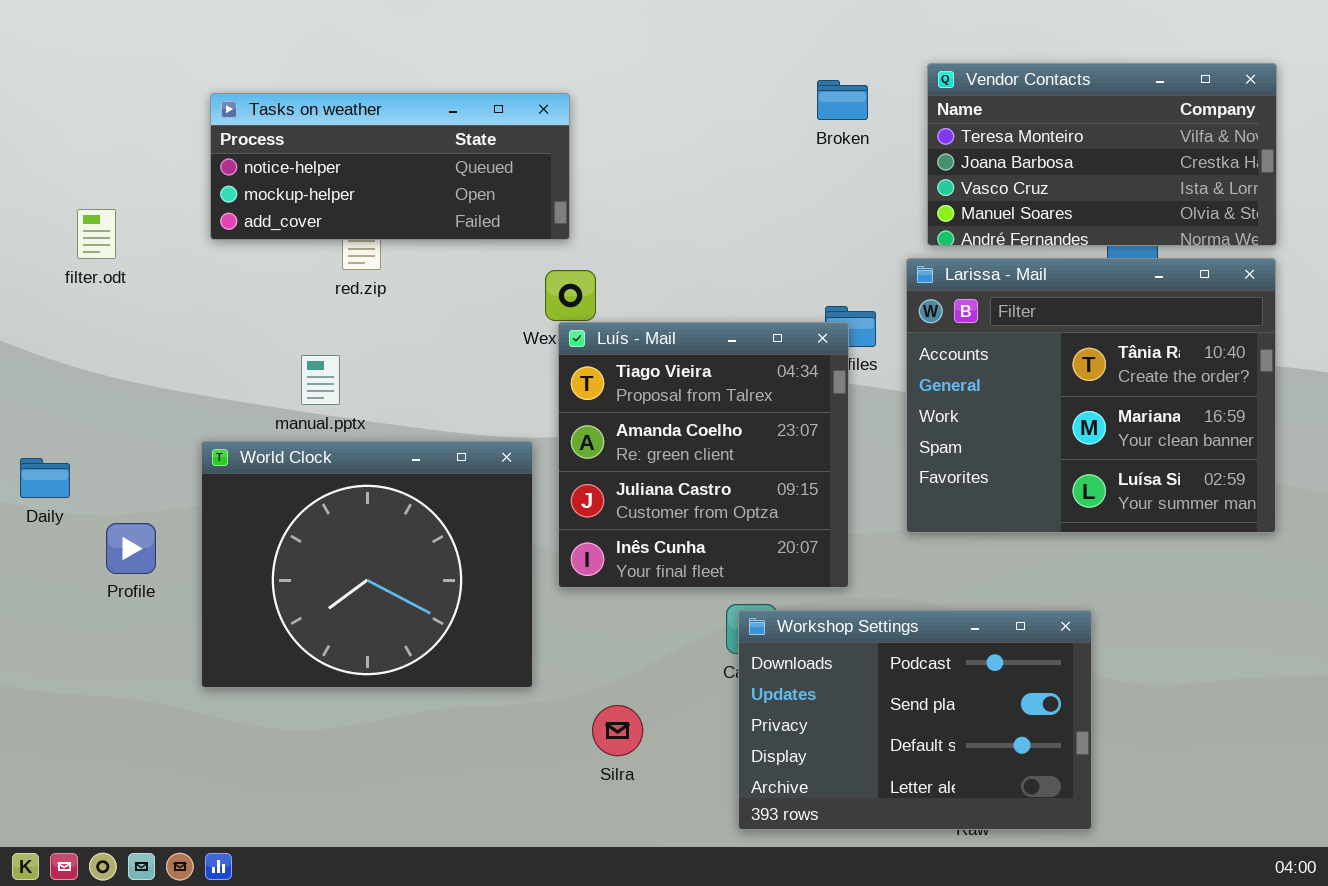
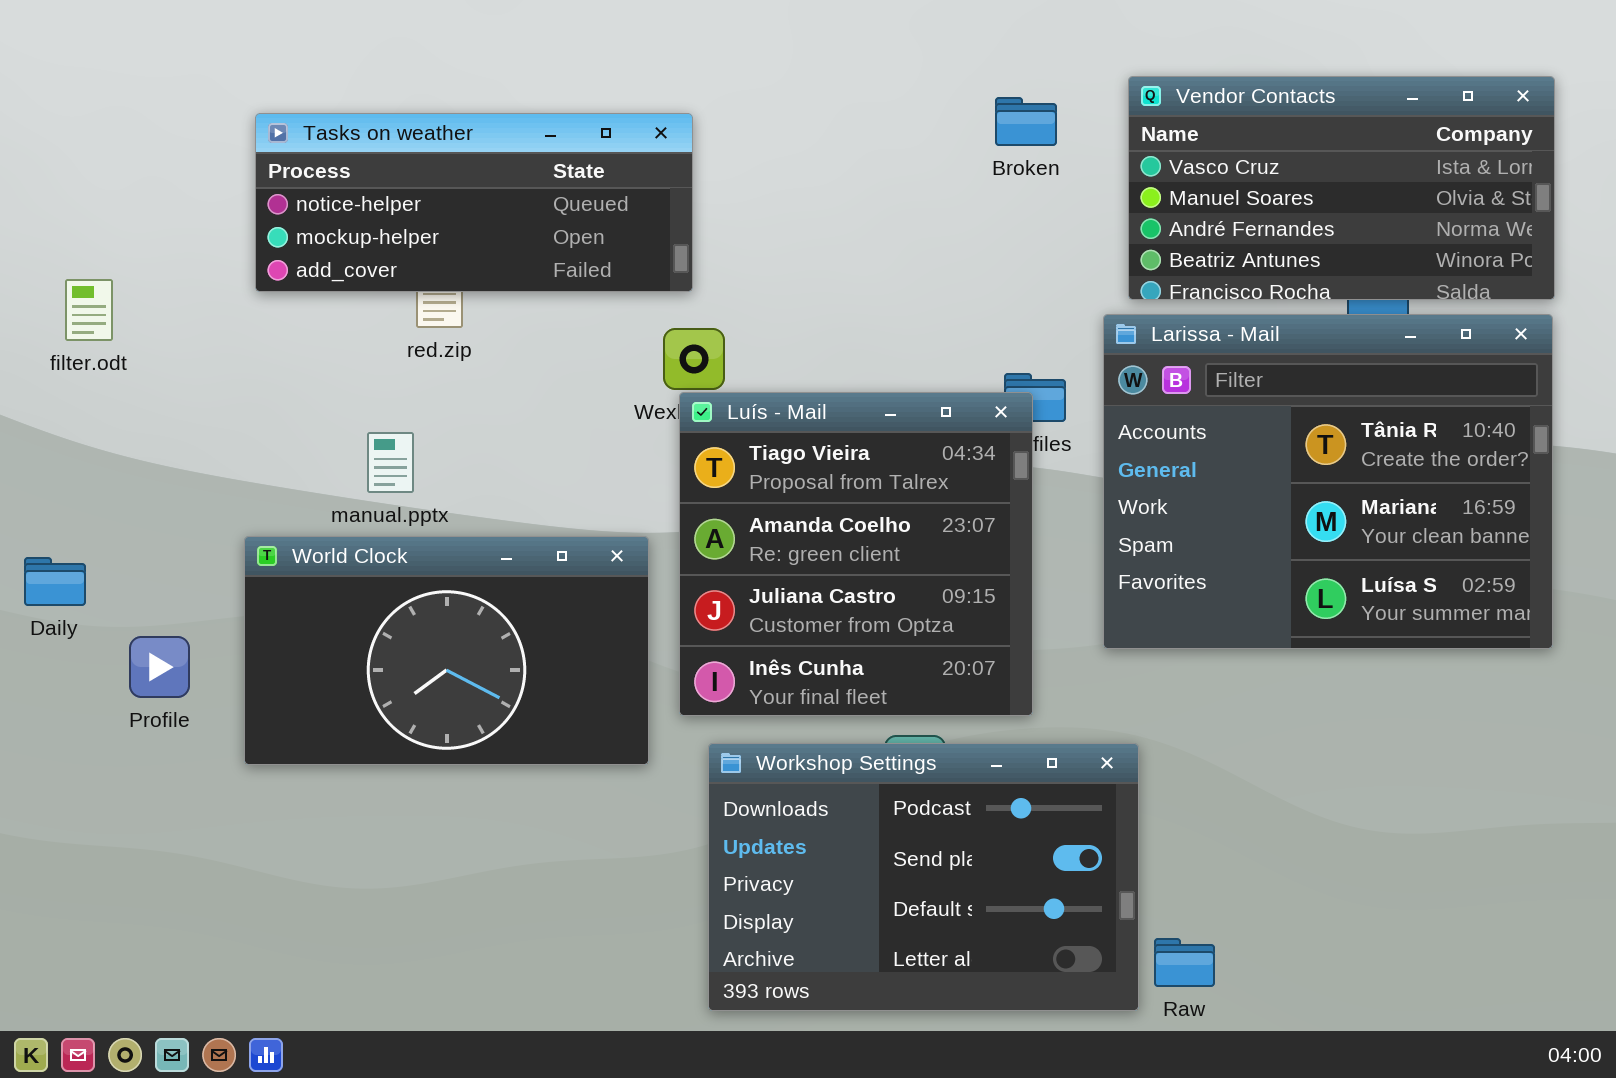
Vendor Contacts: [927,63,1277,246] -> [1128,76,1555,300], scrolled down 2 rows
filter.odt: [77,209,116,259] -> [65,279,113,341], moved
World Clock: [201,441,533,688] -> [244,536,649,765], resized
Workshop Settings: [738,610,1092,830] -> [708,743,1139,1011], moved

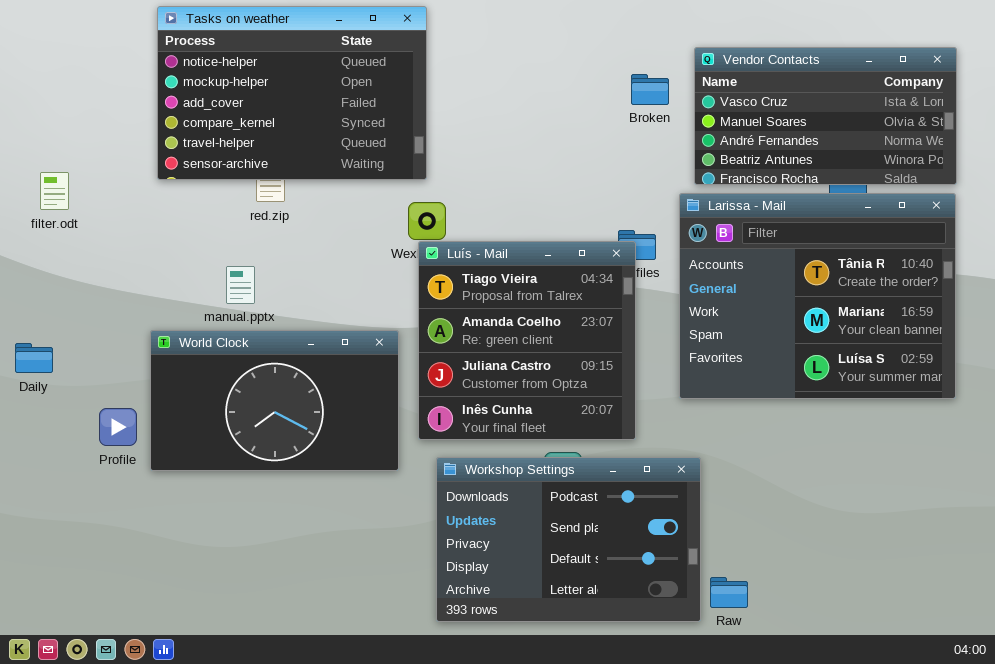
Broken: [995,97,1057,146] -> [631,74,669,105], moved
Tasks on weather: [255,113,693,292] -> [157,6,427,180], resized
Profile: [129,636,190,698] -> [99,408,137,446], moved

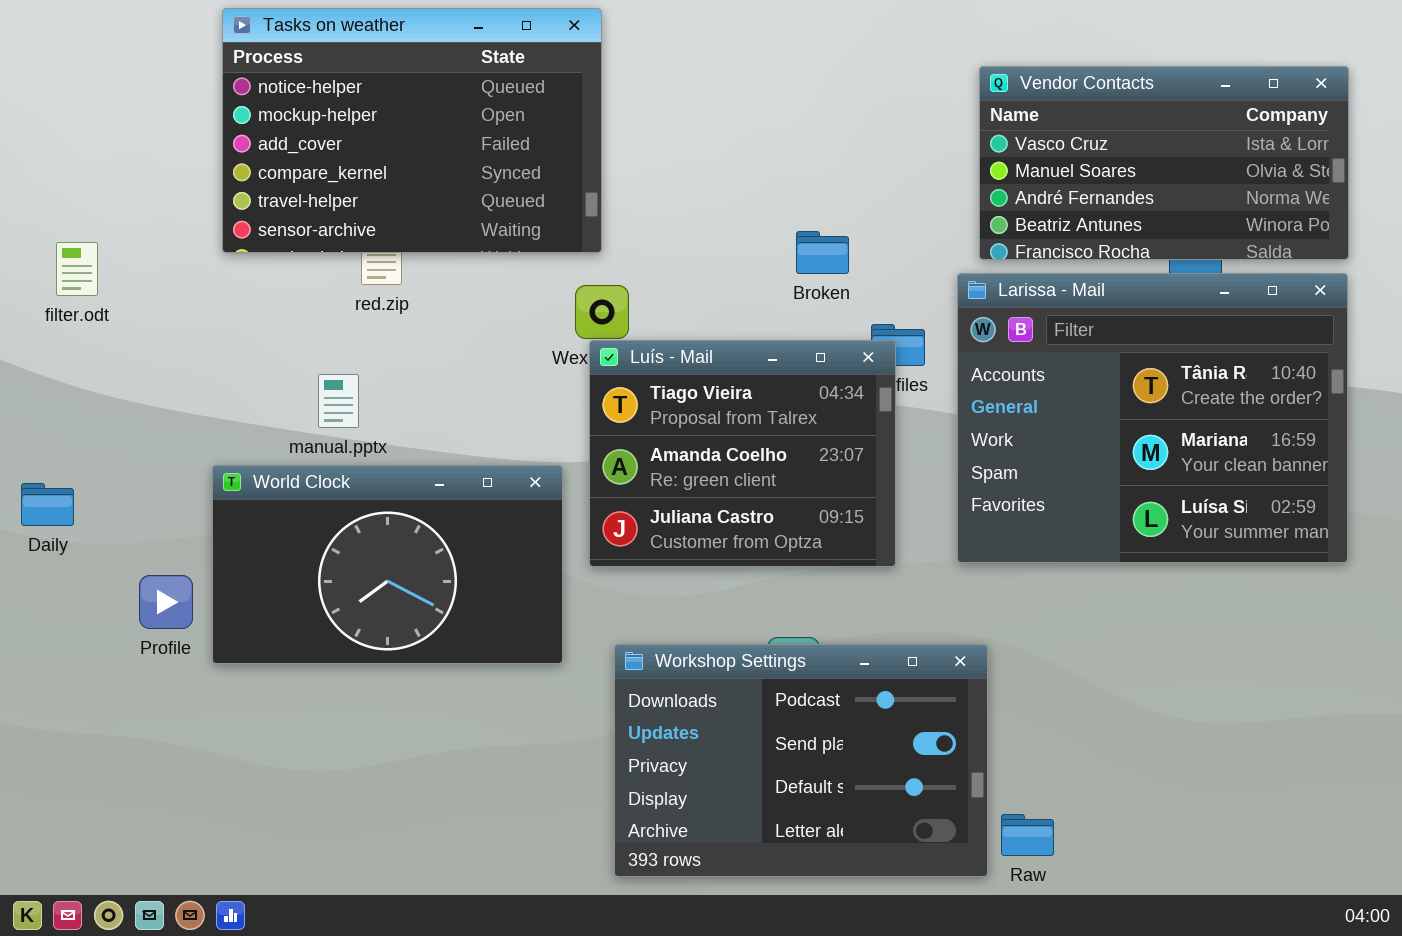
Broken: [631,74,669,105] -> [796,231,849,274], moved
Luís - Mail: [418,241,636,440] -> [589,340,896,567], resized

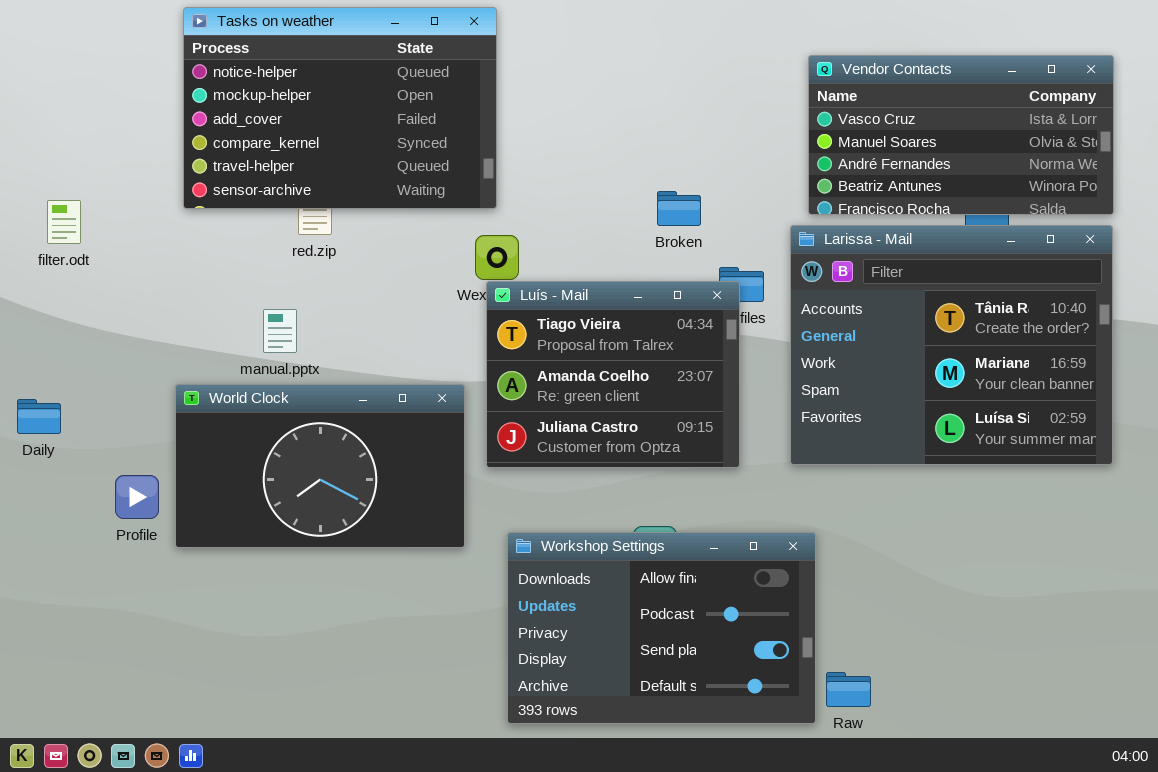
Workshop Settings: [614,644,988,877] -> [507,532,816,724], scrolled up 1 row

